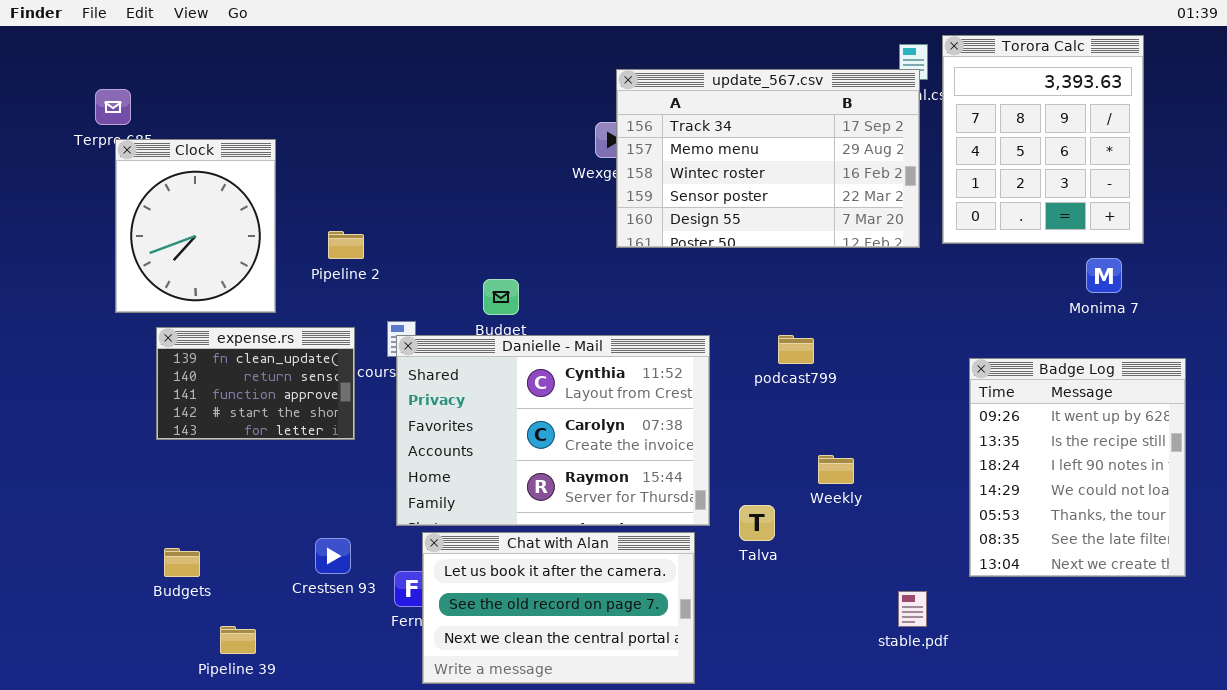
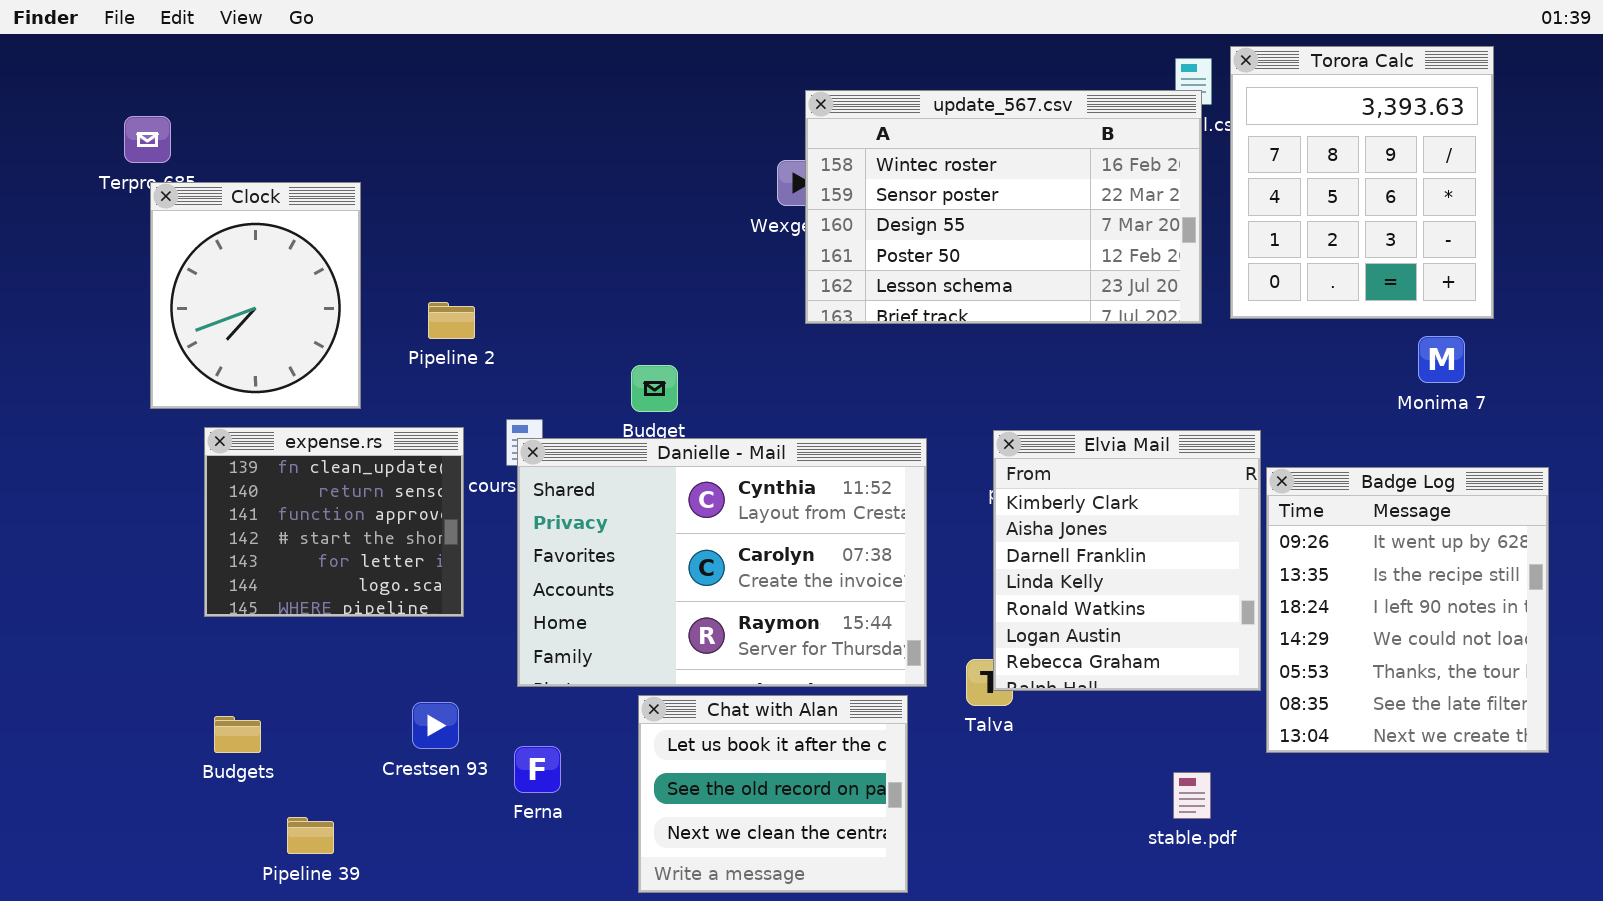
update_567.csv: [616,69,920,248] -> [805,90,1202,324], scrolled down 2 rows
expense.rs: [156,327,355,440] -> [204,427,464,617], resized
Elvia Mail: none -> [993,430,1261,691], opened
Chat with Alan: [422,532,695,684] -> [638,695,908,893], resized

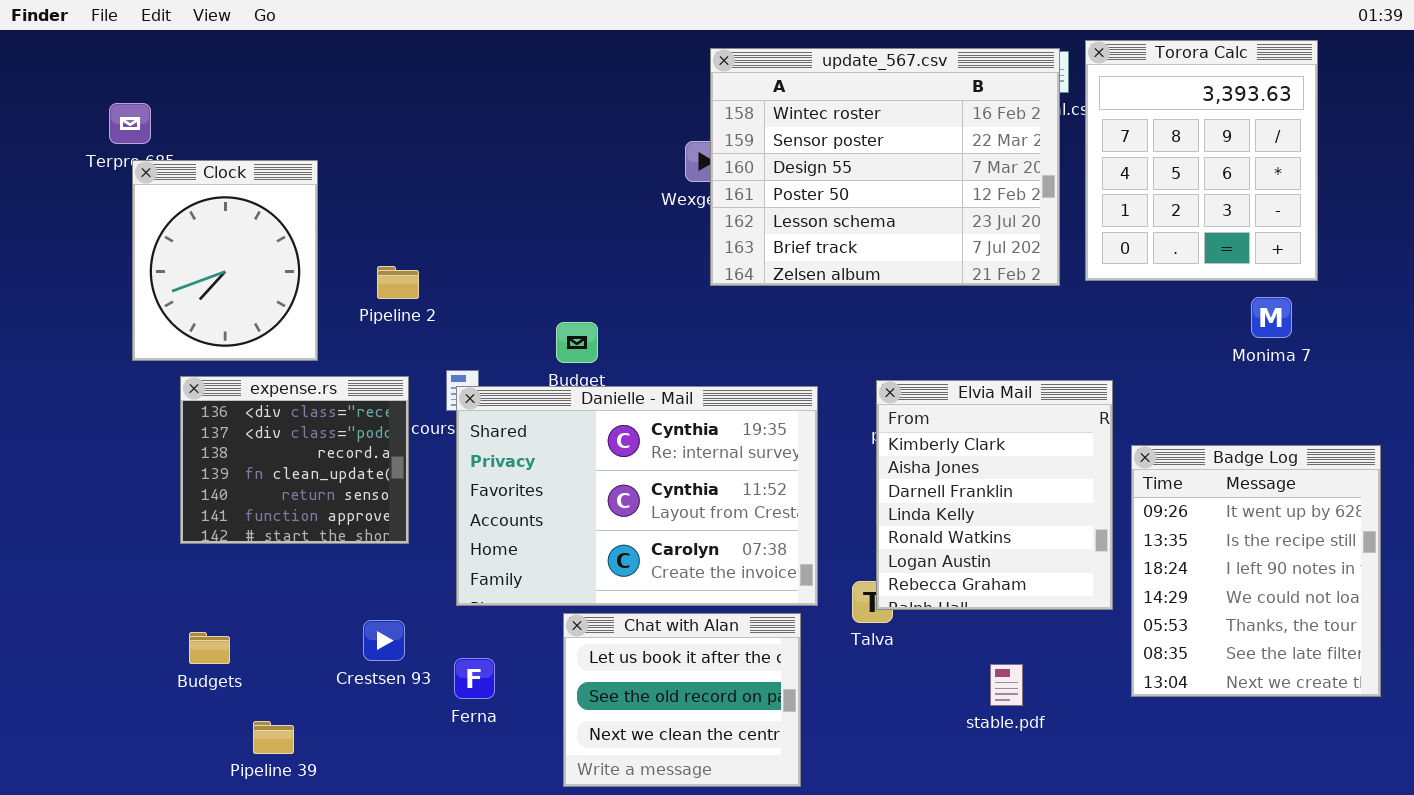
update_567.csv: [805,90,1202,324] -> [710,48,1060,286], resized
expense.rs: [204,427,464,617] -> [180,376,409,544], scrolled up 3 rows
Danielle - Mail: [517,438,927,687] -> [456,386,818,606], scrolled up 1 row
Badge Log: [1266,467,1549,753] -> [1131,445,1381,697], moved
stable.pdf: [1173,772,1211,819] -> [990,664,1023,706], moved

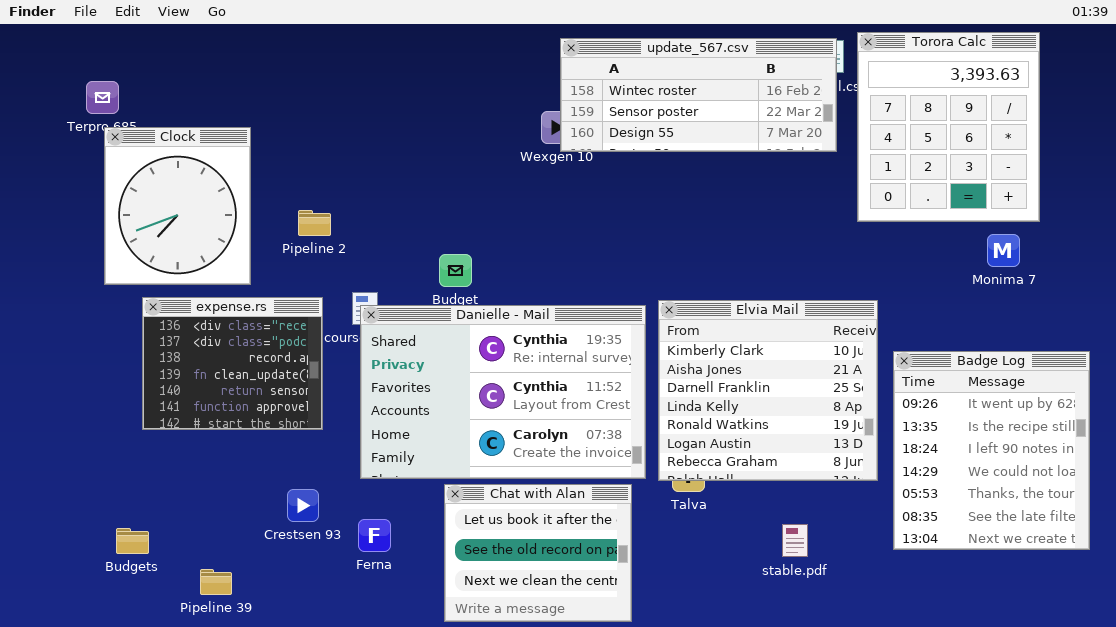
update_567.csv: [710,48,1060,286] -> [560,38,837,152], resized
Elvia Mail: [876,380,1113,610] -> [658,300,878,481], resized
Budgets: [189,632,230,664] -> [116,528,149,554], moved

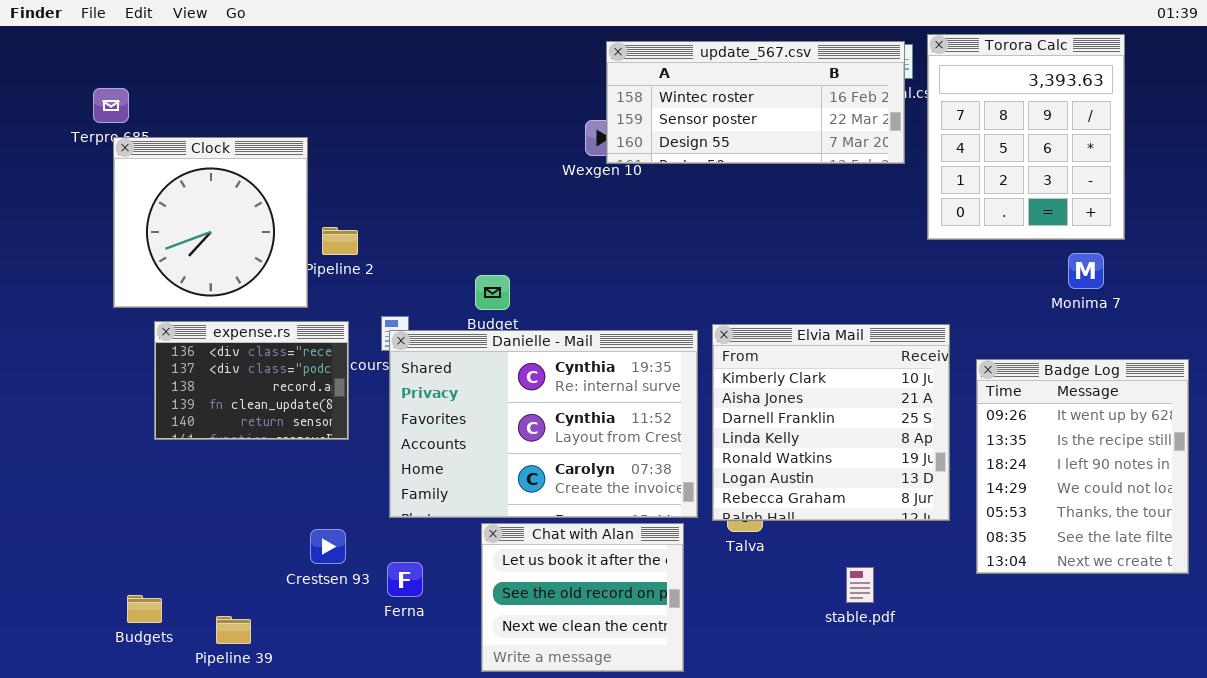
Clock: [104,127,251,285] -> [113,137,308,308], resized
expense.rs: [142,297,323,430] -> [154,321,349,440], resized
Badge Log: [893,351,1090,550] -> [976,359,1189,574], moved
Budgets: [116,528,149,554] -> [127,595,162,623], moved

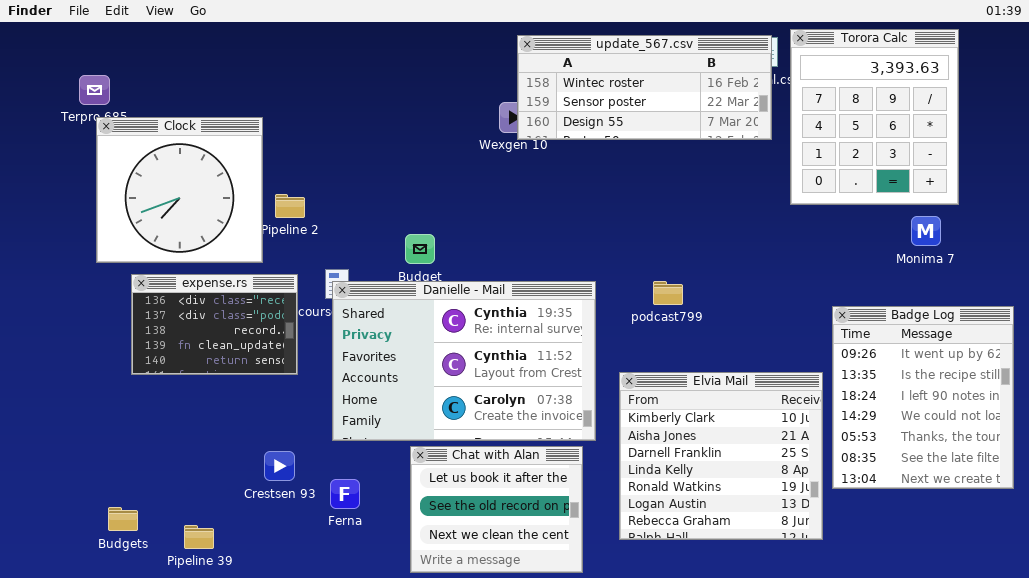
Elvia Mail: [712,324,950,521] -> [619,372,823,540], moved

